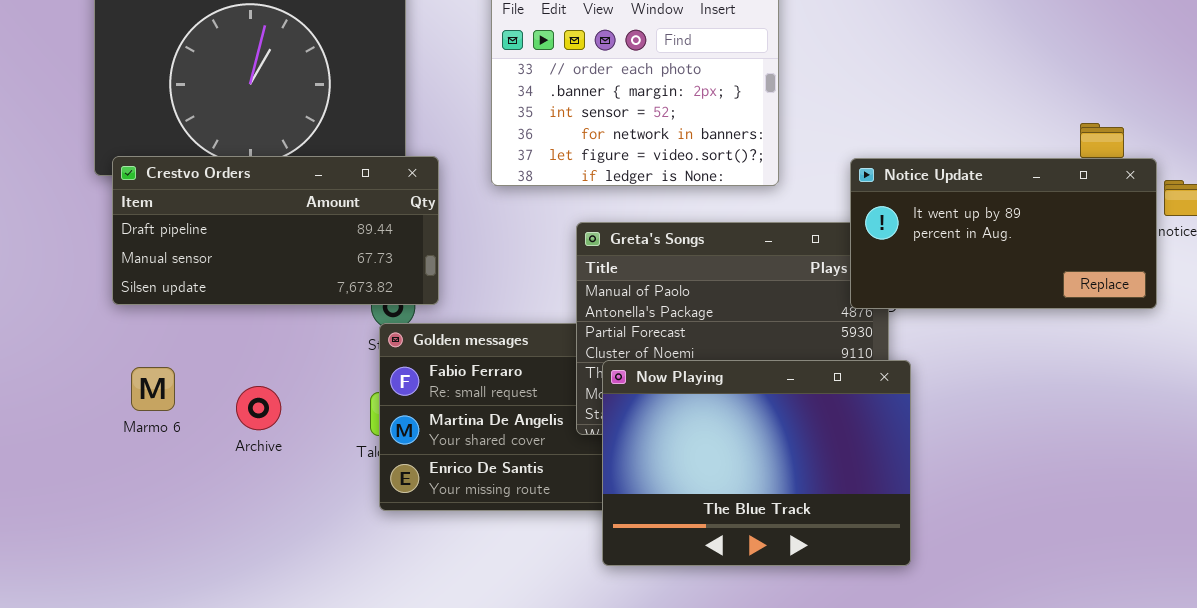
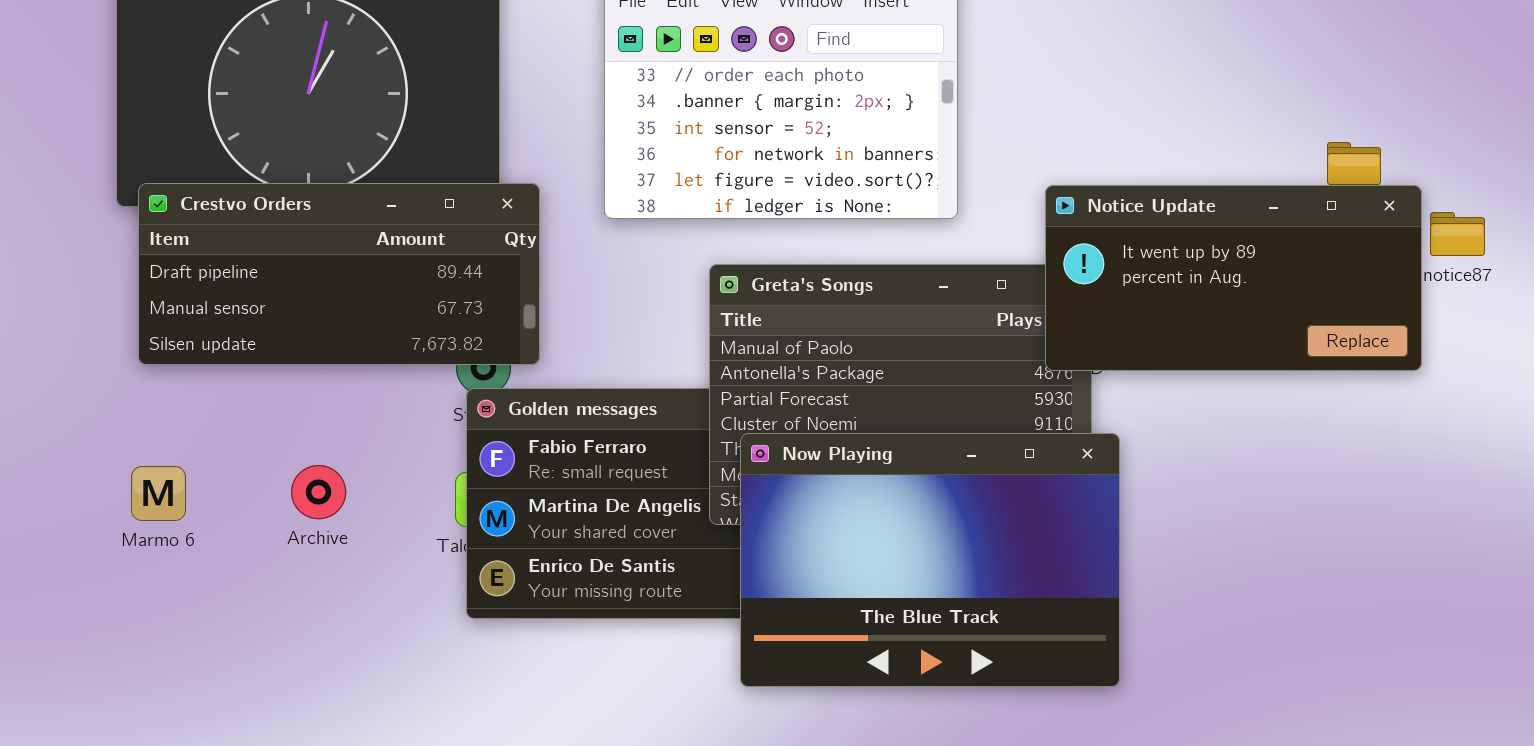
Marmo 6: [131,367,175,411] -> [131,466,186,521], moved

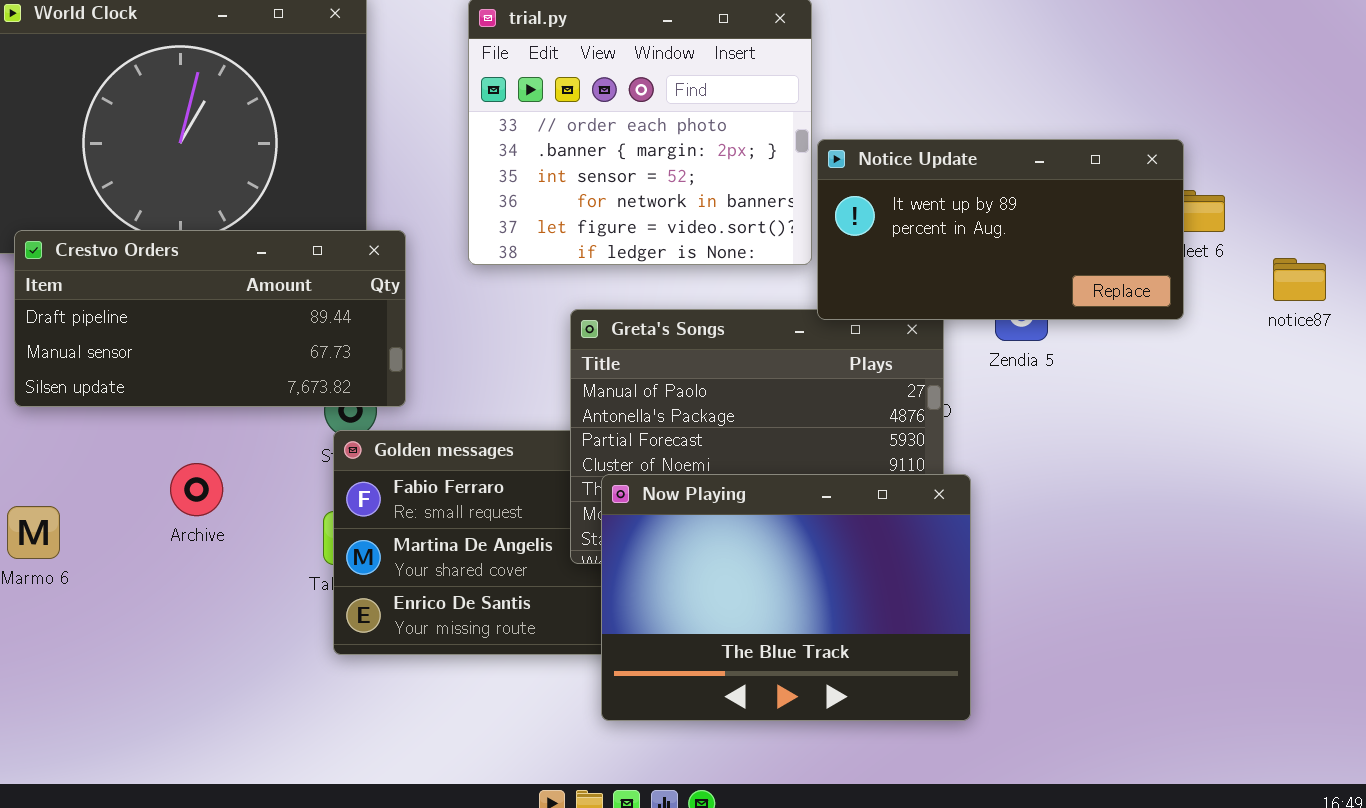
Notice Update: [1045,185,1422,371] -> [817,139,1184,320], moved
Archive: [291,465,346,519] -> [170,463,223,516], moved

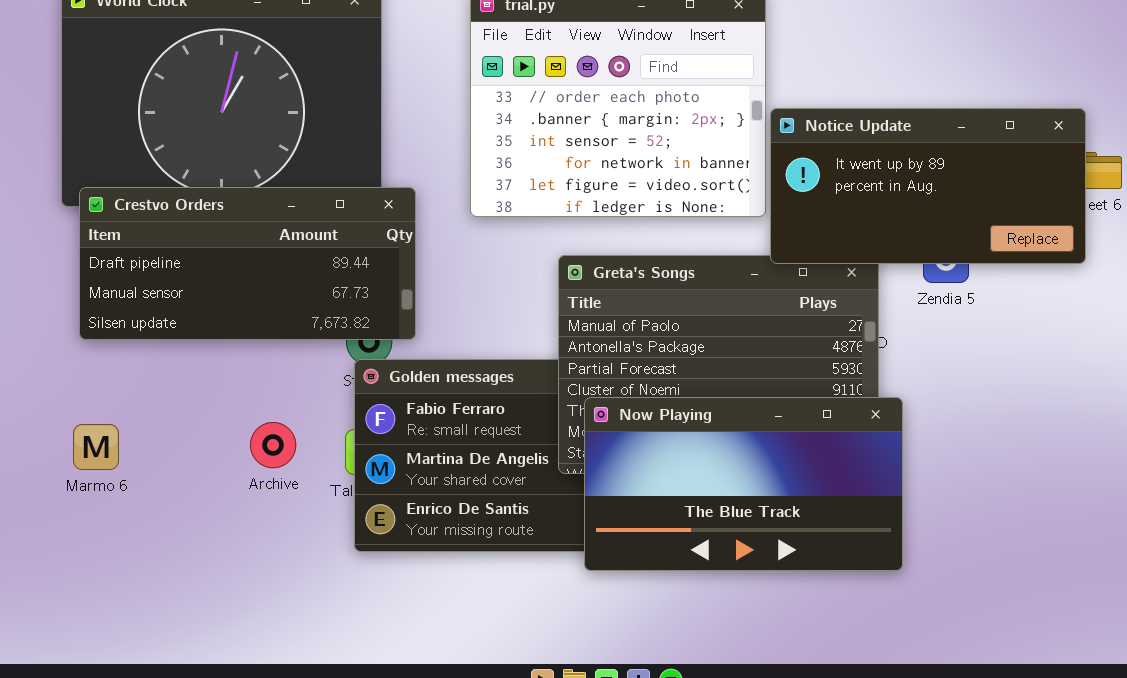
Archive: [170,463,223,516] -> [250,422,296,468], moved
Now Playing: [601,474,971,721] -> [584,397,903,571], resized

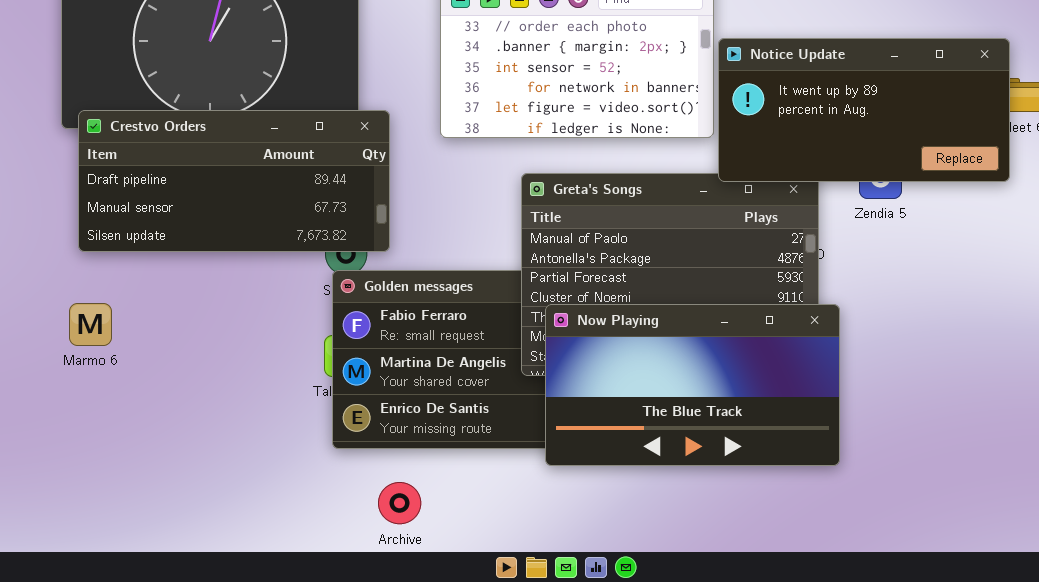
Archive: [250,422,296,468] -> [378,482,421,524], moved
Marmo 6: [73,424,119,470] -> [69,303,112,346], moved

